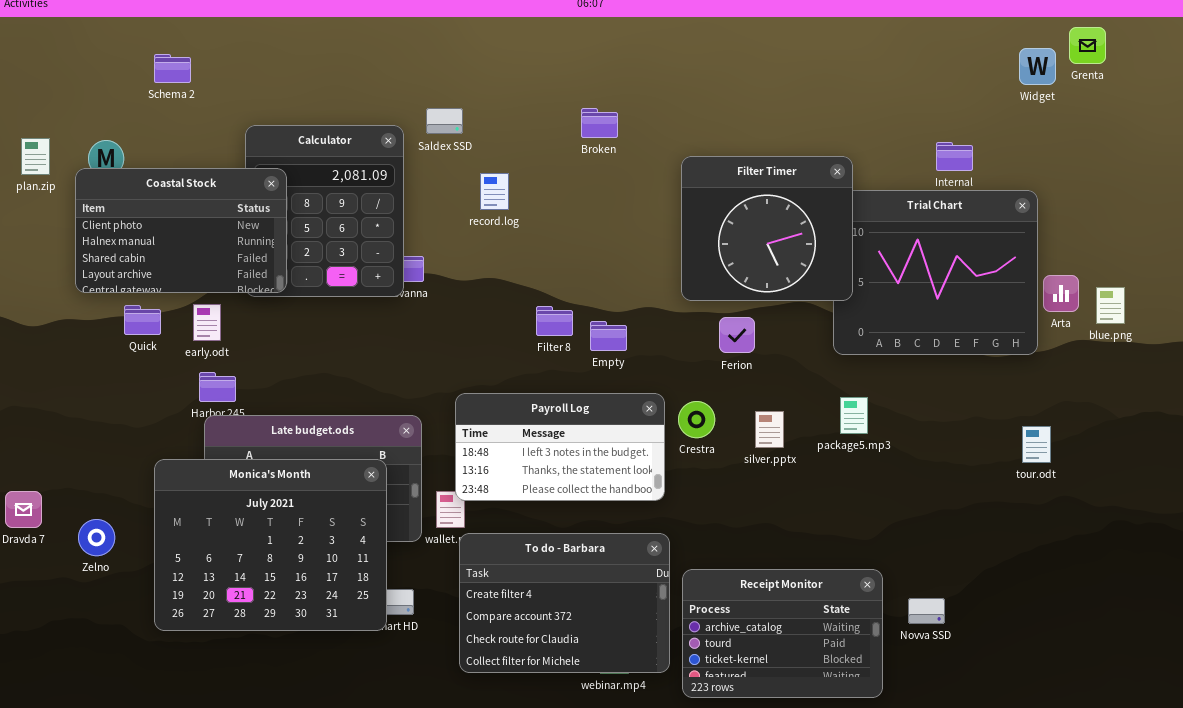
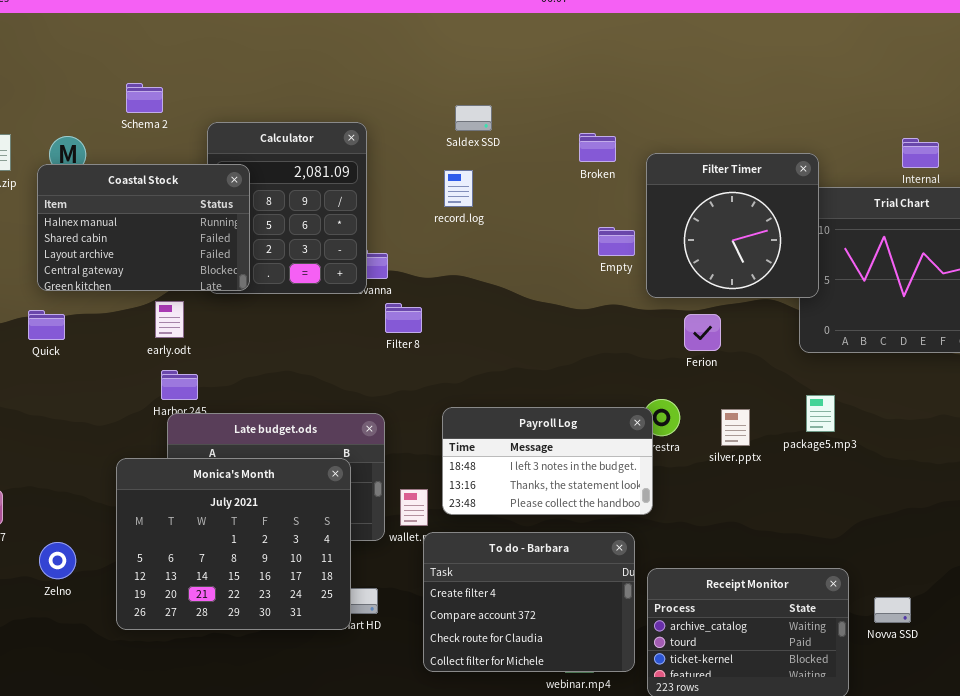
Schema 2: [154,54,191,83] -> [126,83,163,113], moved
Saldex SSD: [426,108,463,134] -> [455,105,492,131], moved
Broken: [581,108,618,138] -> [579,133,616,162], moved
Coastal Stock: [75,168,287,293] -> [37,164,250,291], scrolled down 1 row
Quick: [124,305,161,335] -> [28,310,65,340], moved
Filter 8: [536,306,573,336] -> [385,303,422,333], moved
Empty: [590,321,627,351] -> [598,227,635,256], moved
Payroll Log: [455,393,665,501] -> [442,407,653,515], moved
Zelno: [78,519,115,556] -> [39,542,76,579], moved

